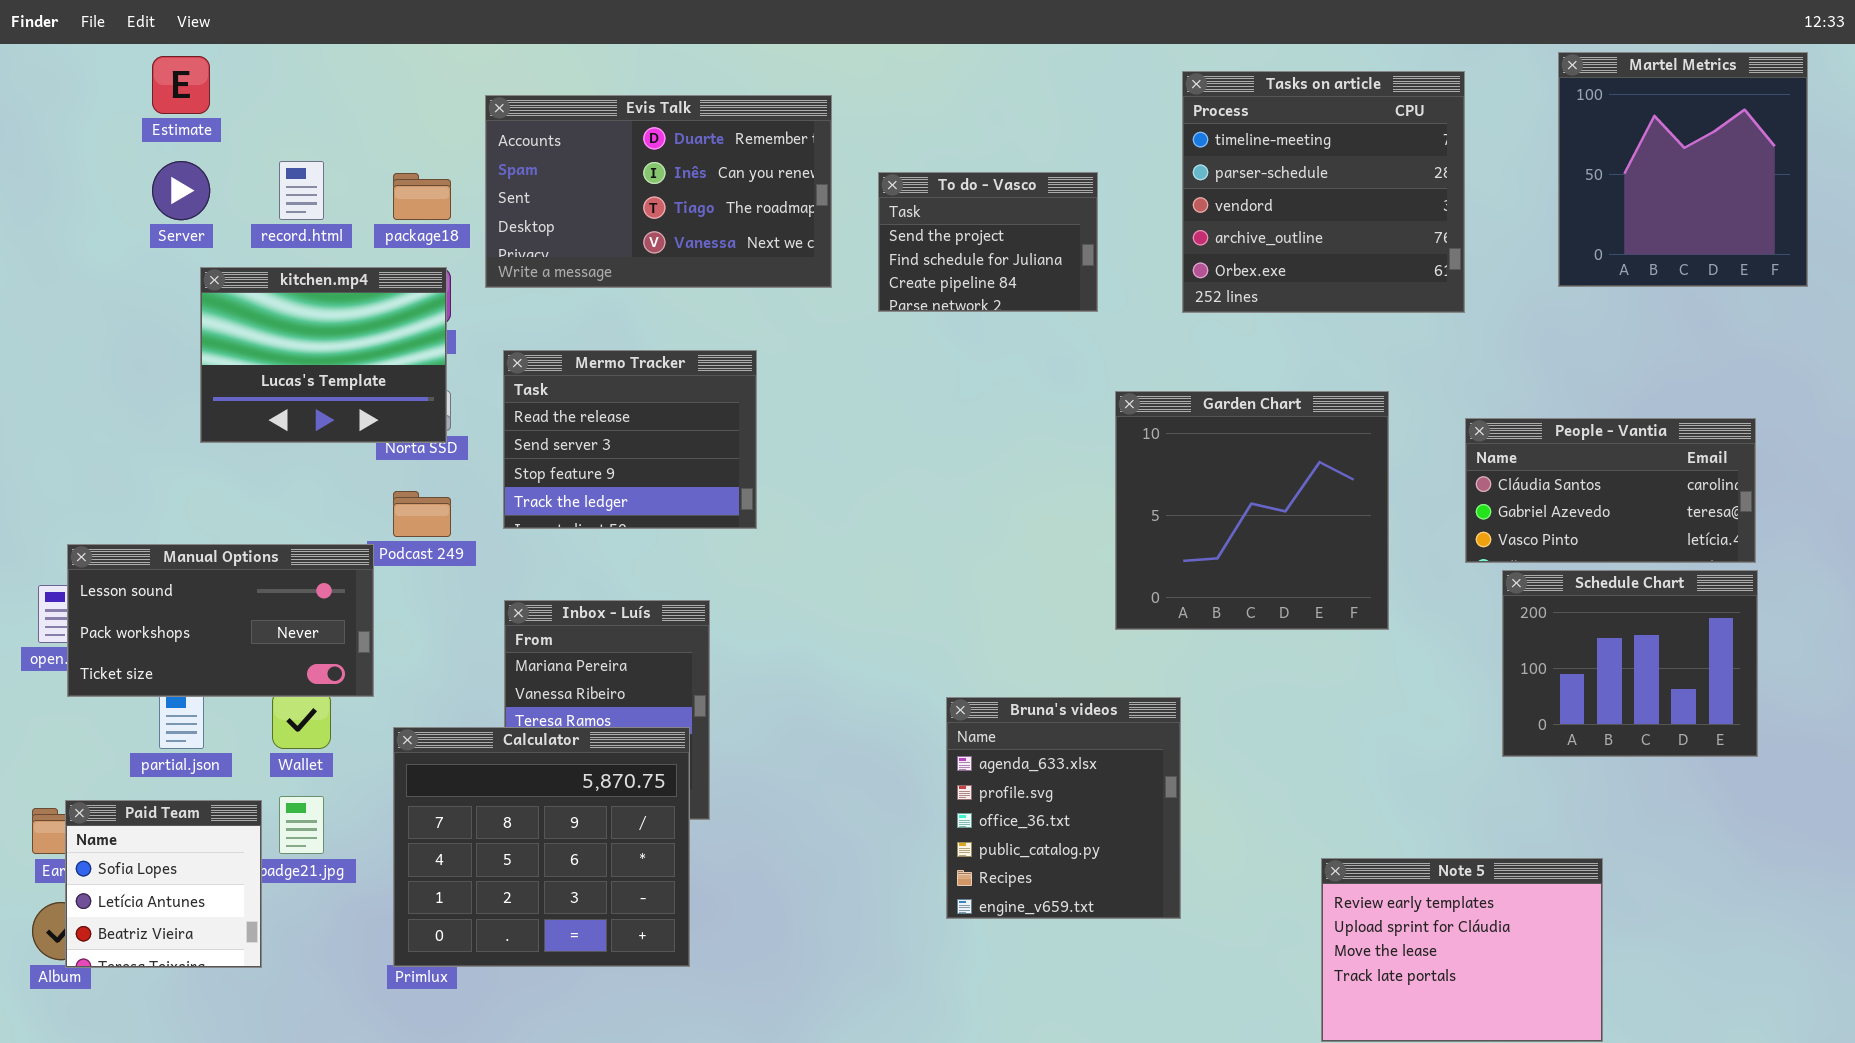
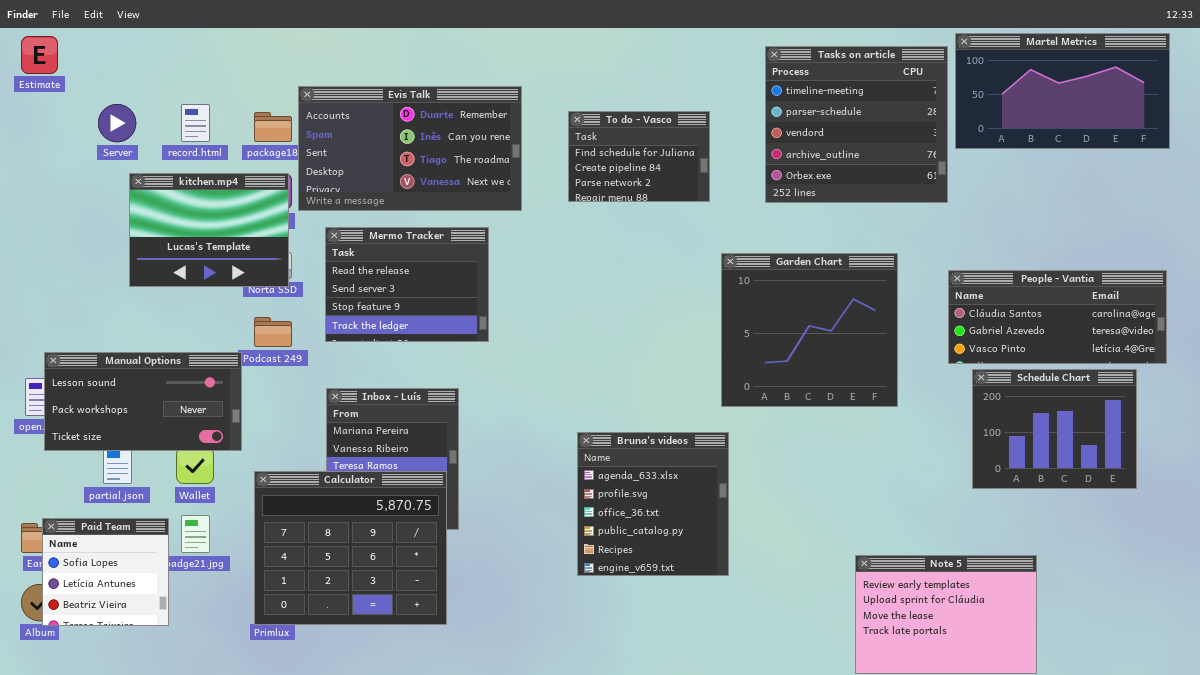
Martel Metrics: [1558,52,1808,287] -> [955,33,1170,149], resized
Estimate: [152,56,210,114] -> [21,36,58,74], moved
Evis Talk: [485,95,832,288] -> [298,86,522,211], moved
To do - Vasco: [878,172,1098,312] -> [568,111,710,202], scrolled down 1 row
People - Vantia: [1465,418,1756,563] -> [948,270,1167,364], resized
Bruna's videos: [946,697,1181,919] -> [577,432,729,576], moved

